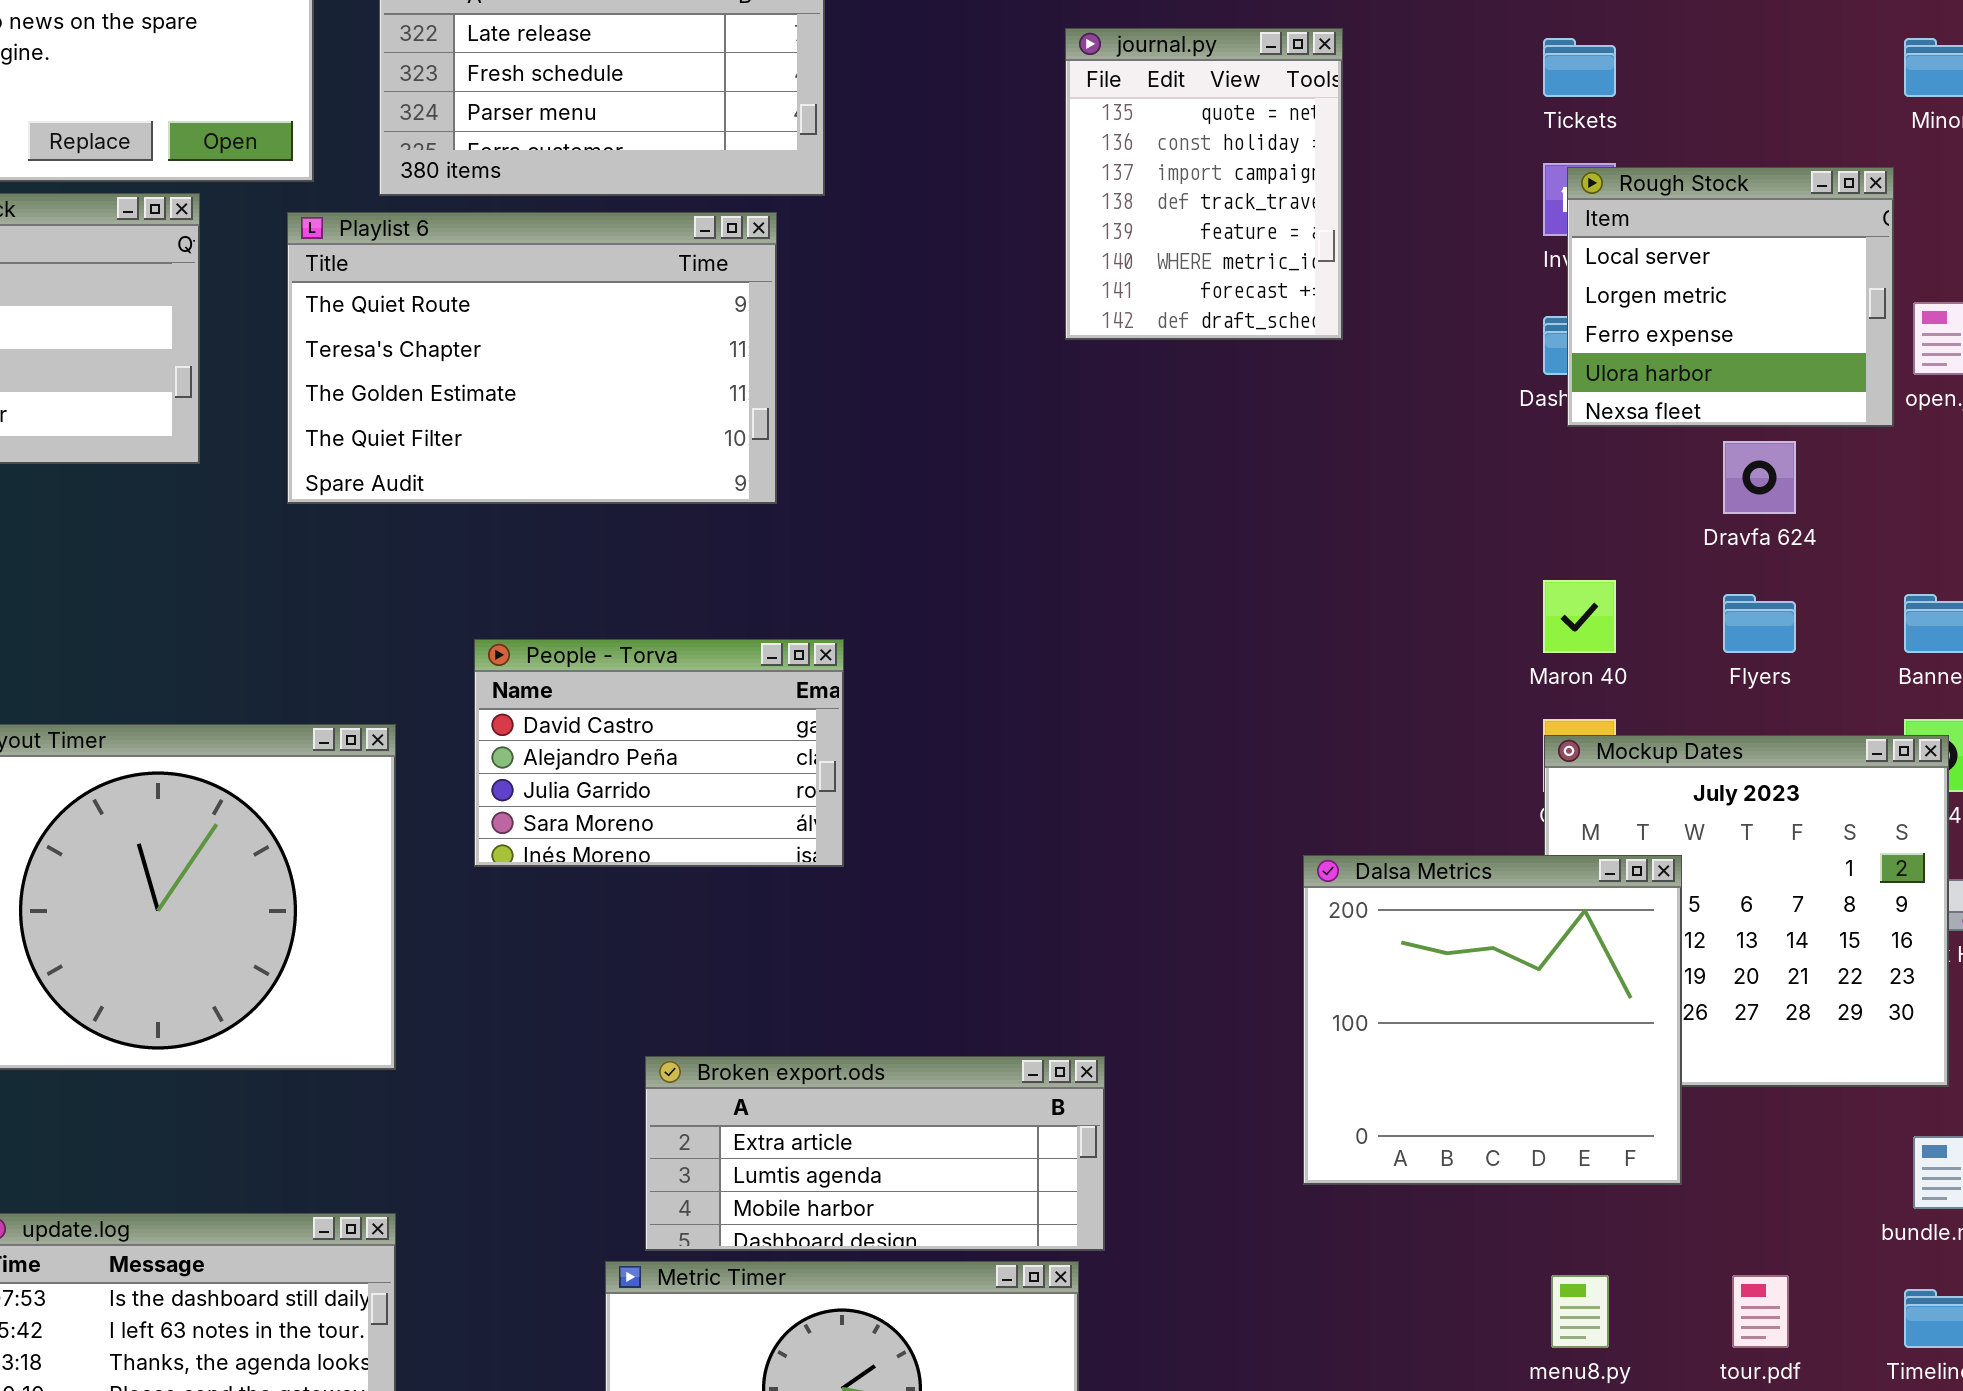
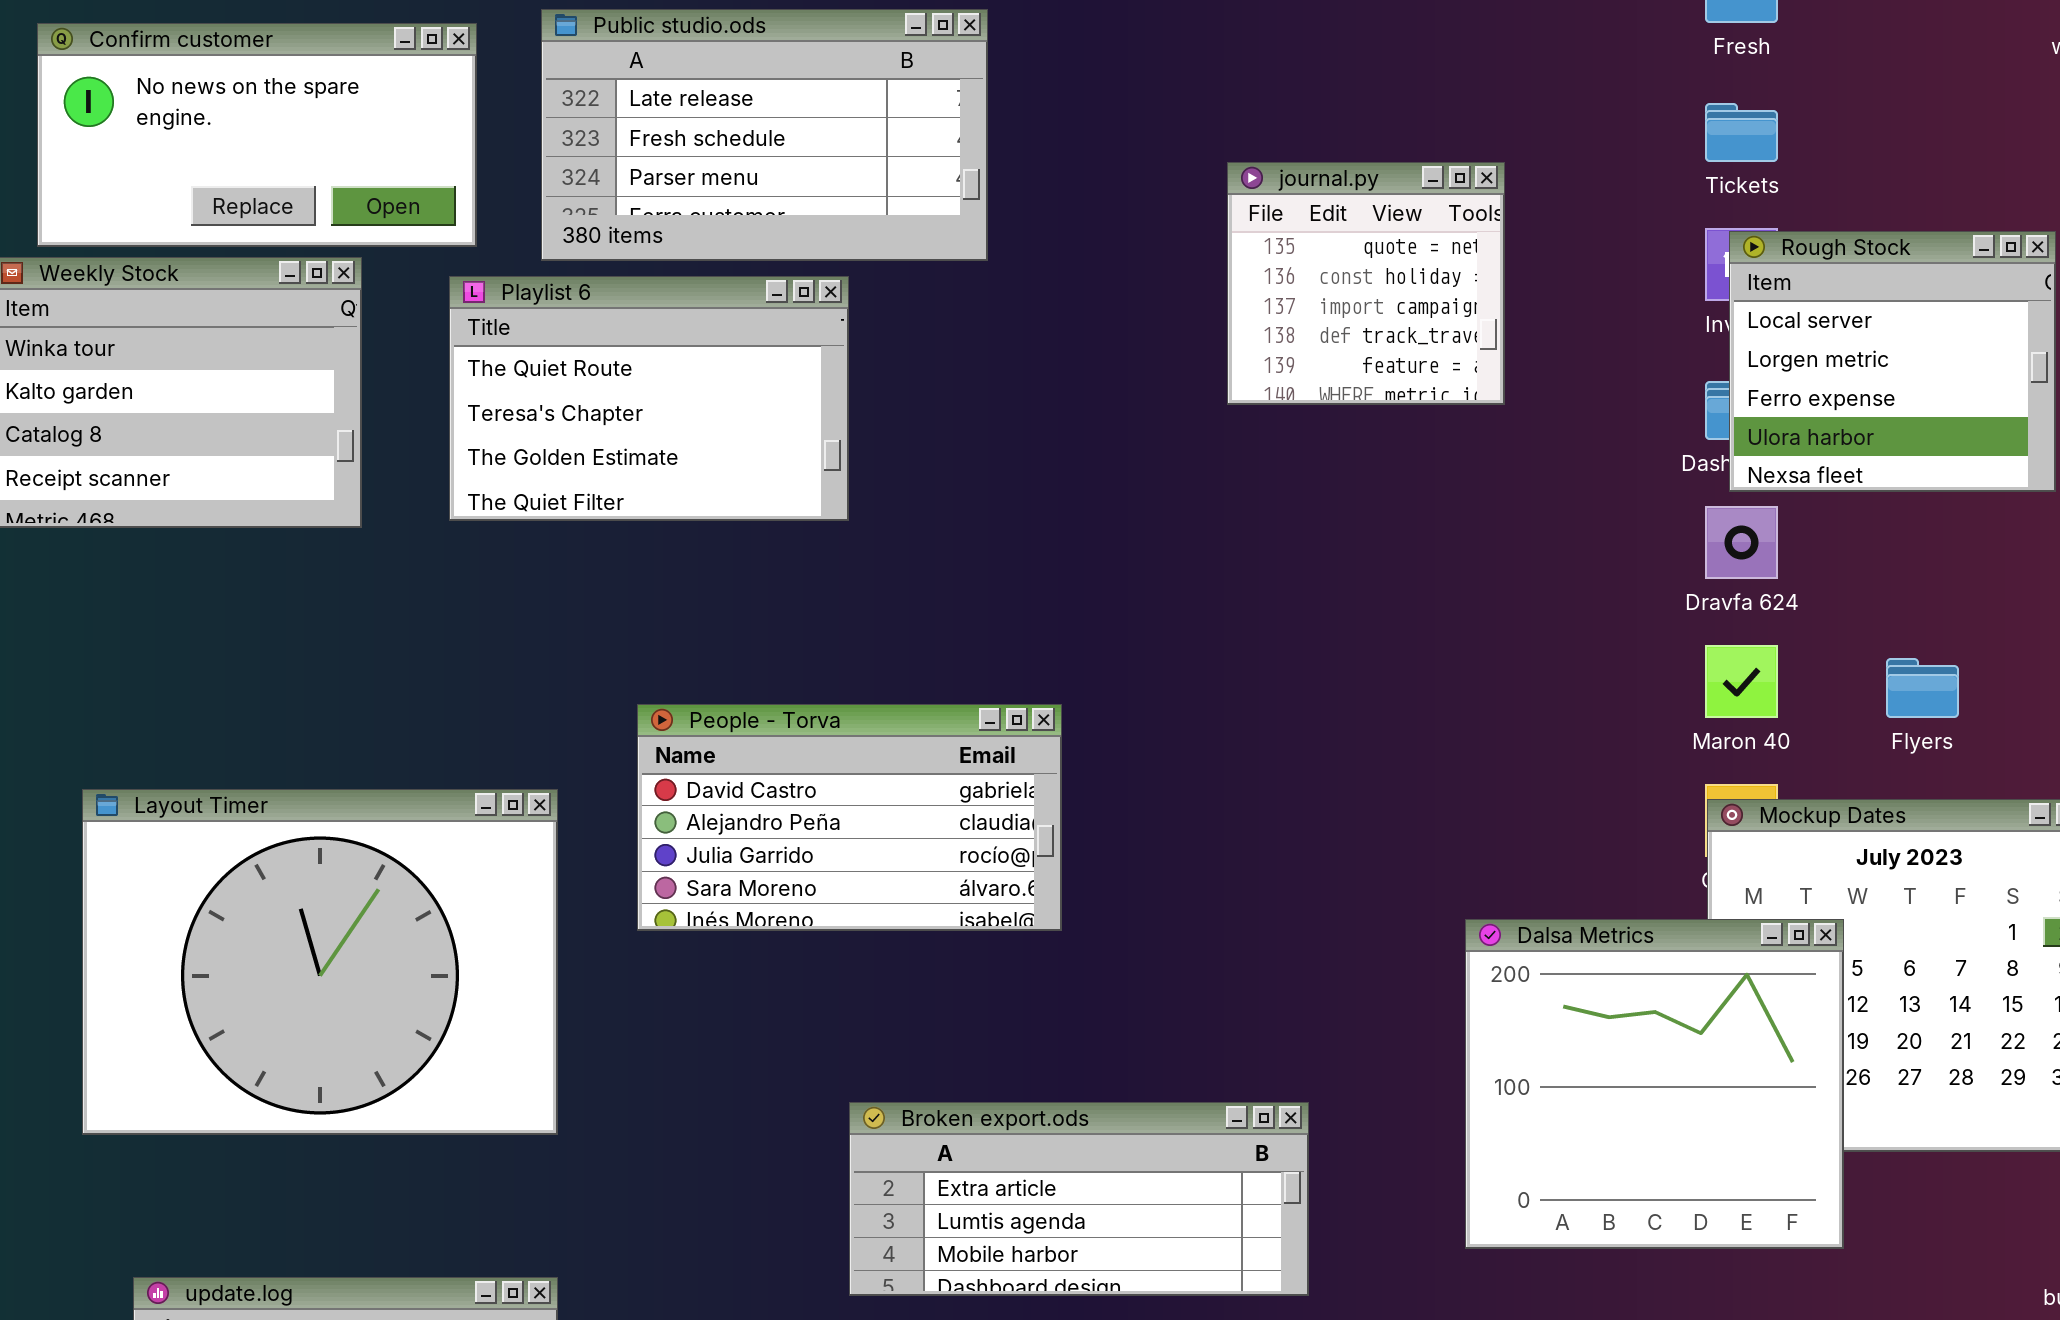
journal.py: [1065,28,1343,340] -> [1227,162,1505,405], resized
Playlist 6: [287,212,777,504] -> [449,276,849,521], resized
Dravfa 624: [1723,441,1796,514] -> [1705,506,1778,579], moved
People - Torva: [474,639,844,867] -> [637,704,1062,931], resized
Broken export.ods: [645,1056,1105,1251] -> [849,1102,1309,1296], moved

